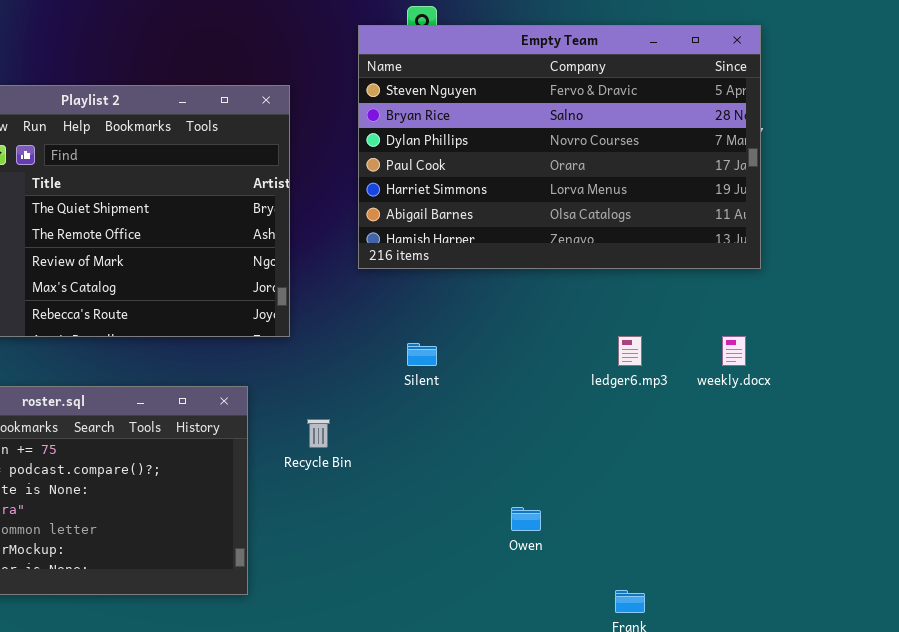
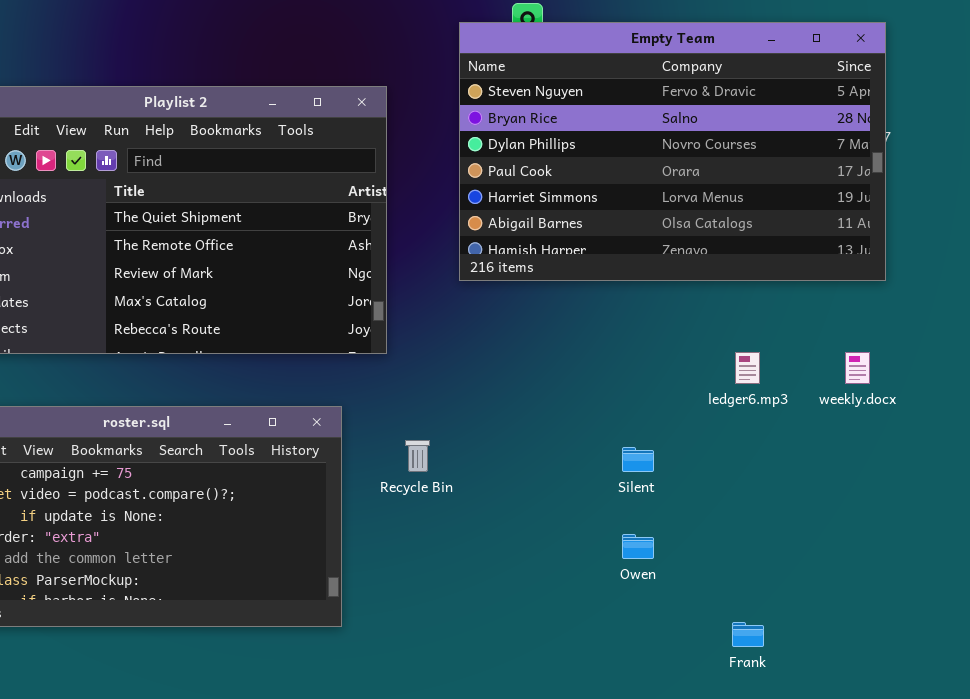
Silent: [407,343,437,366] -> [622,447,654,472], moved

